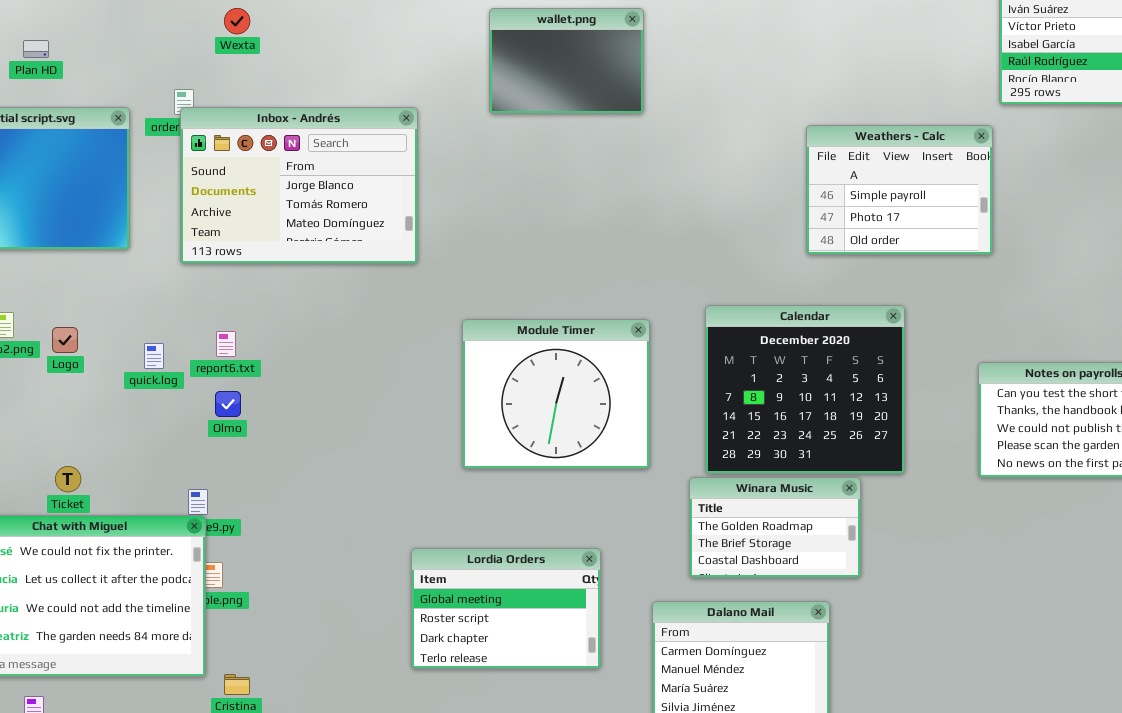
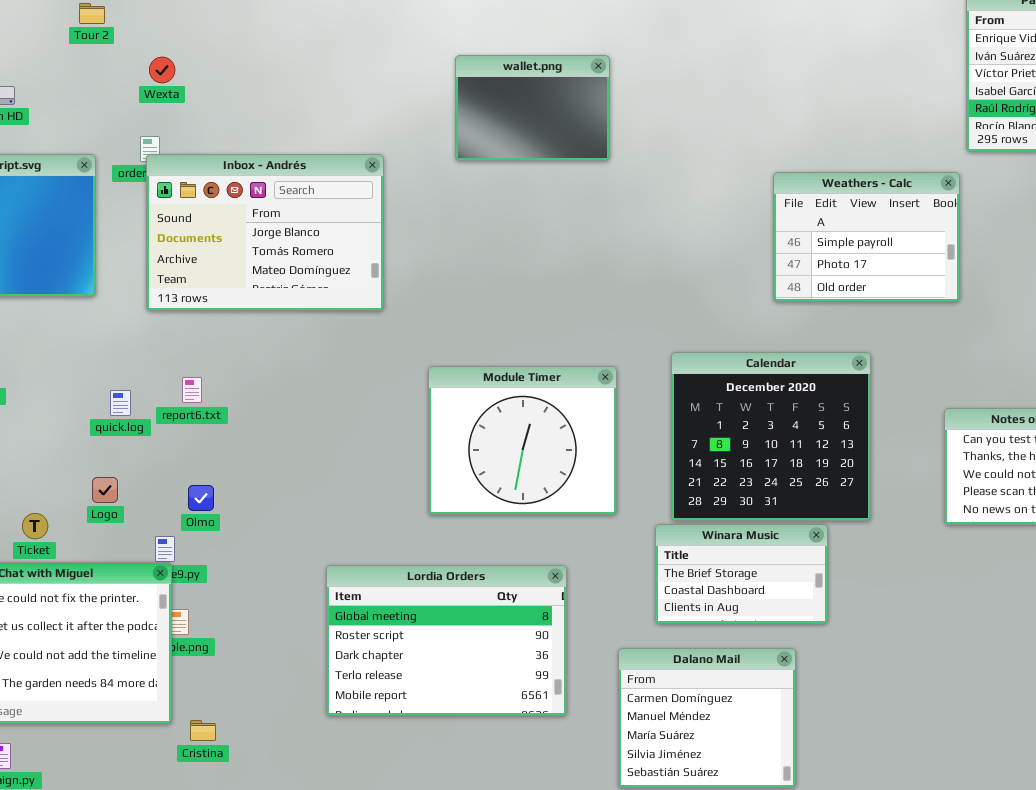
Wexta: [224,8,250,34] -> [149,57,175,83], moved
Logo: [52,327,78,353] -> [92,477,118,503], moved
Olmo: [215,391,241,417] -> [188,485,214,511], moved
Winara Music: [689,477,861,578] -> [655,524,828,624], scrolled down 1 row
Lordia Orders: [411,548,601,669] -> [326,565,567,716], resized

